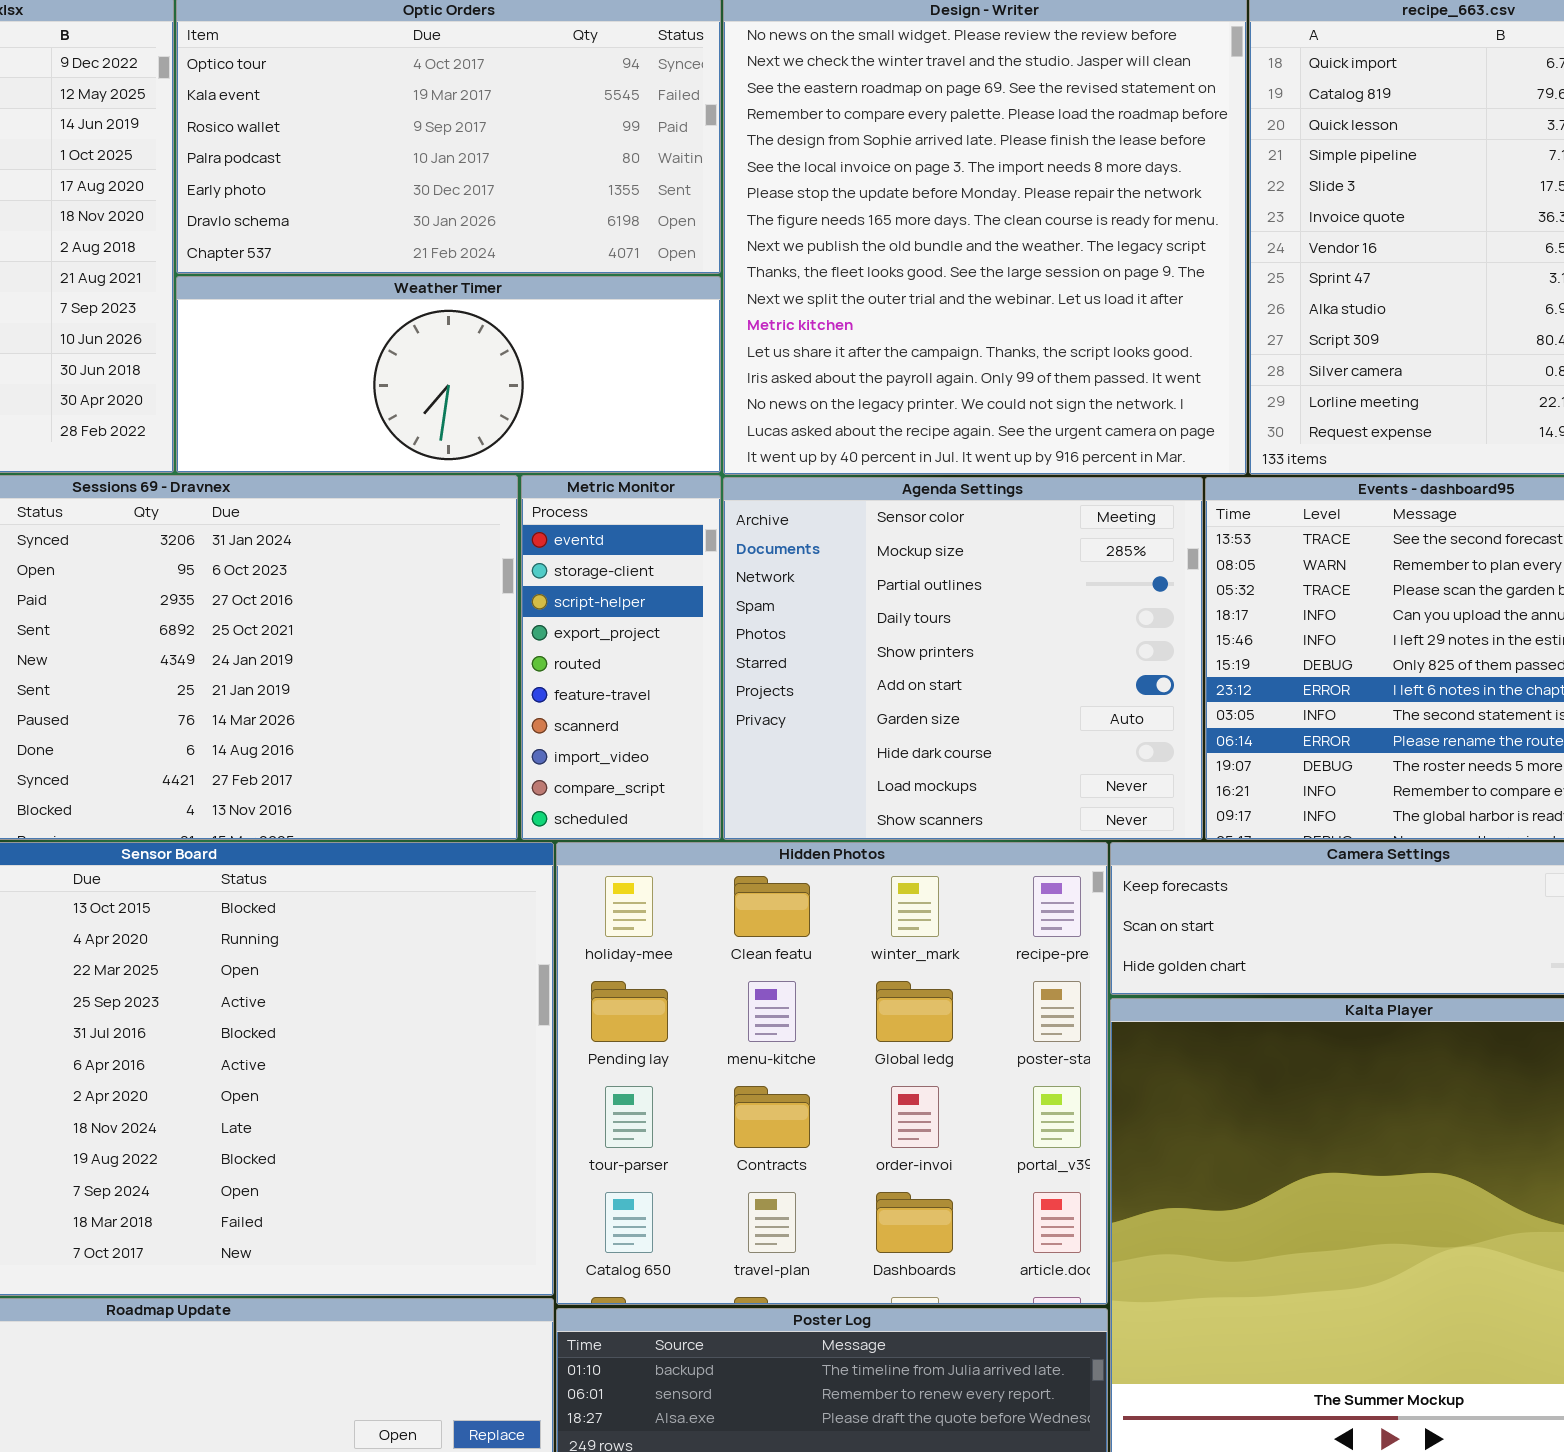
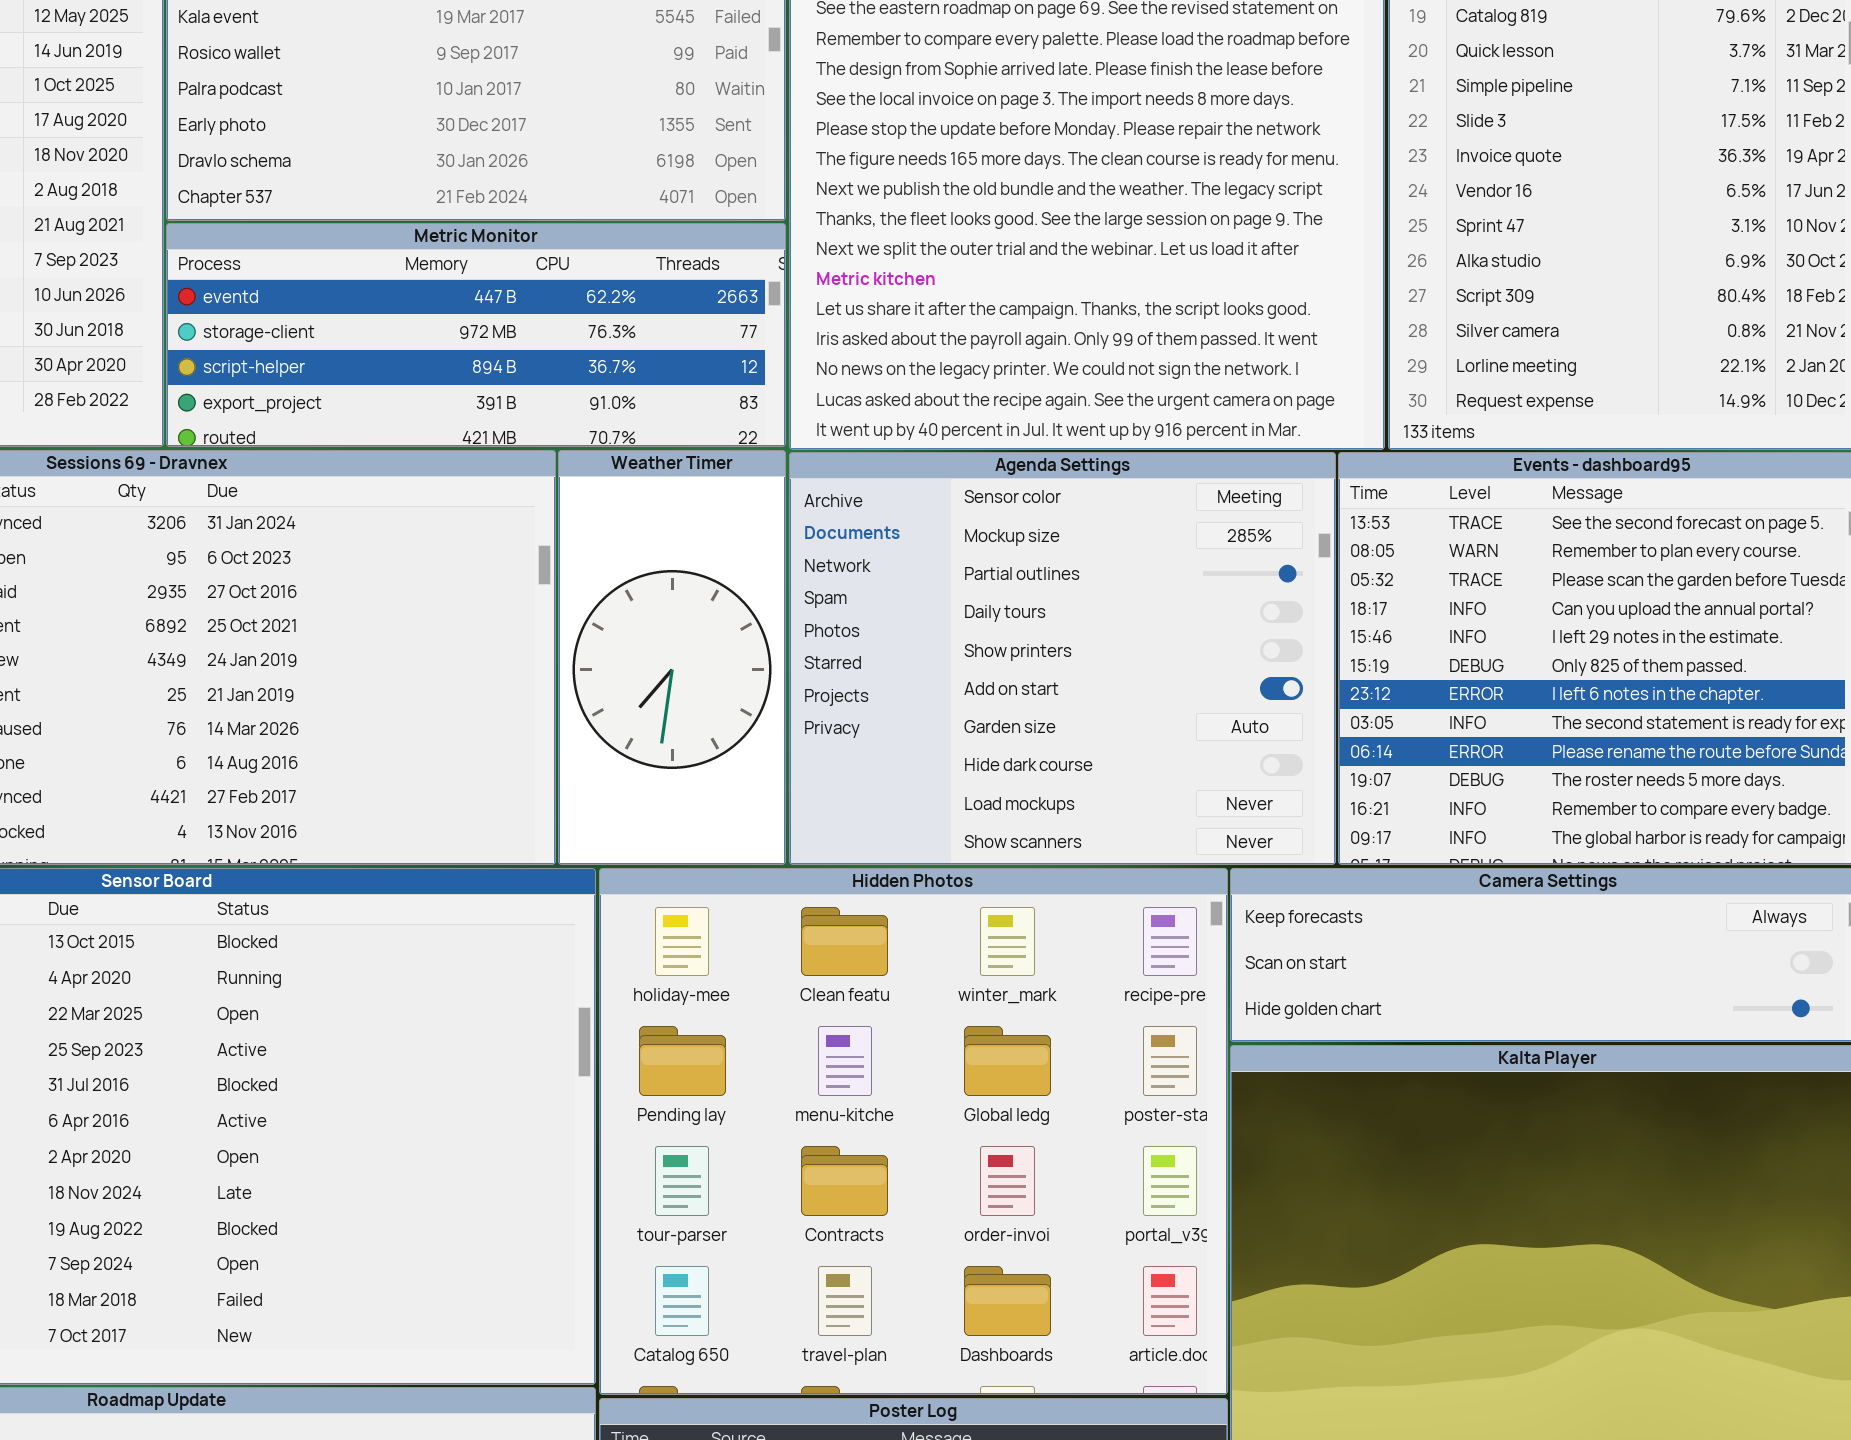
Weather Timer: [176,276,721,473] -> [558,450,786,865], moved, resized
Metric Monitor: [521,475,721,840] -> [166,223,786,447], moved, resized

